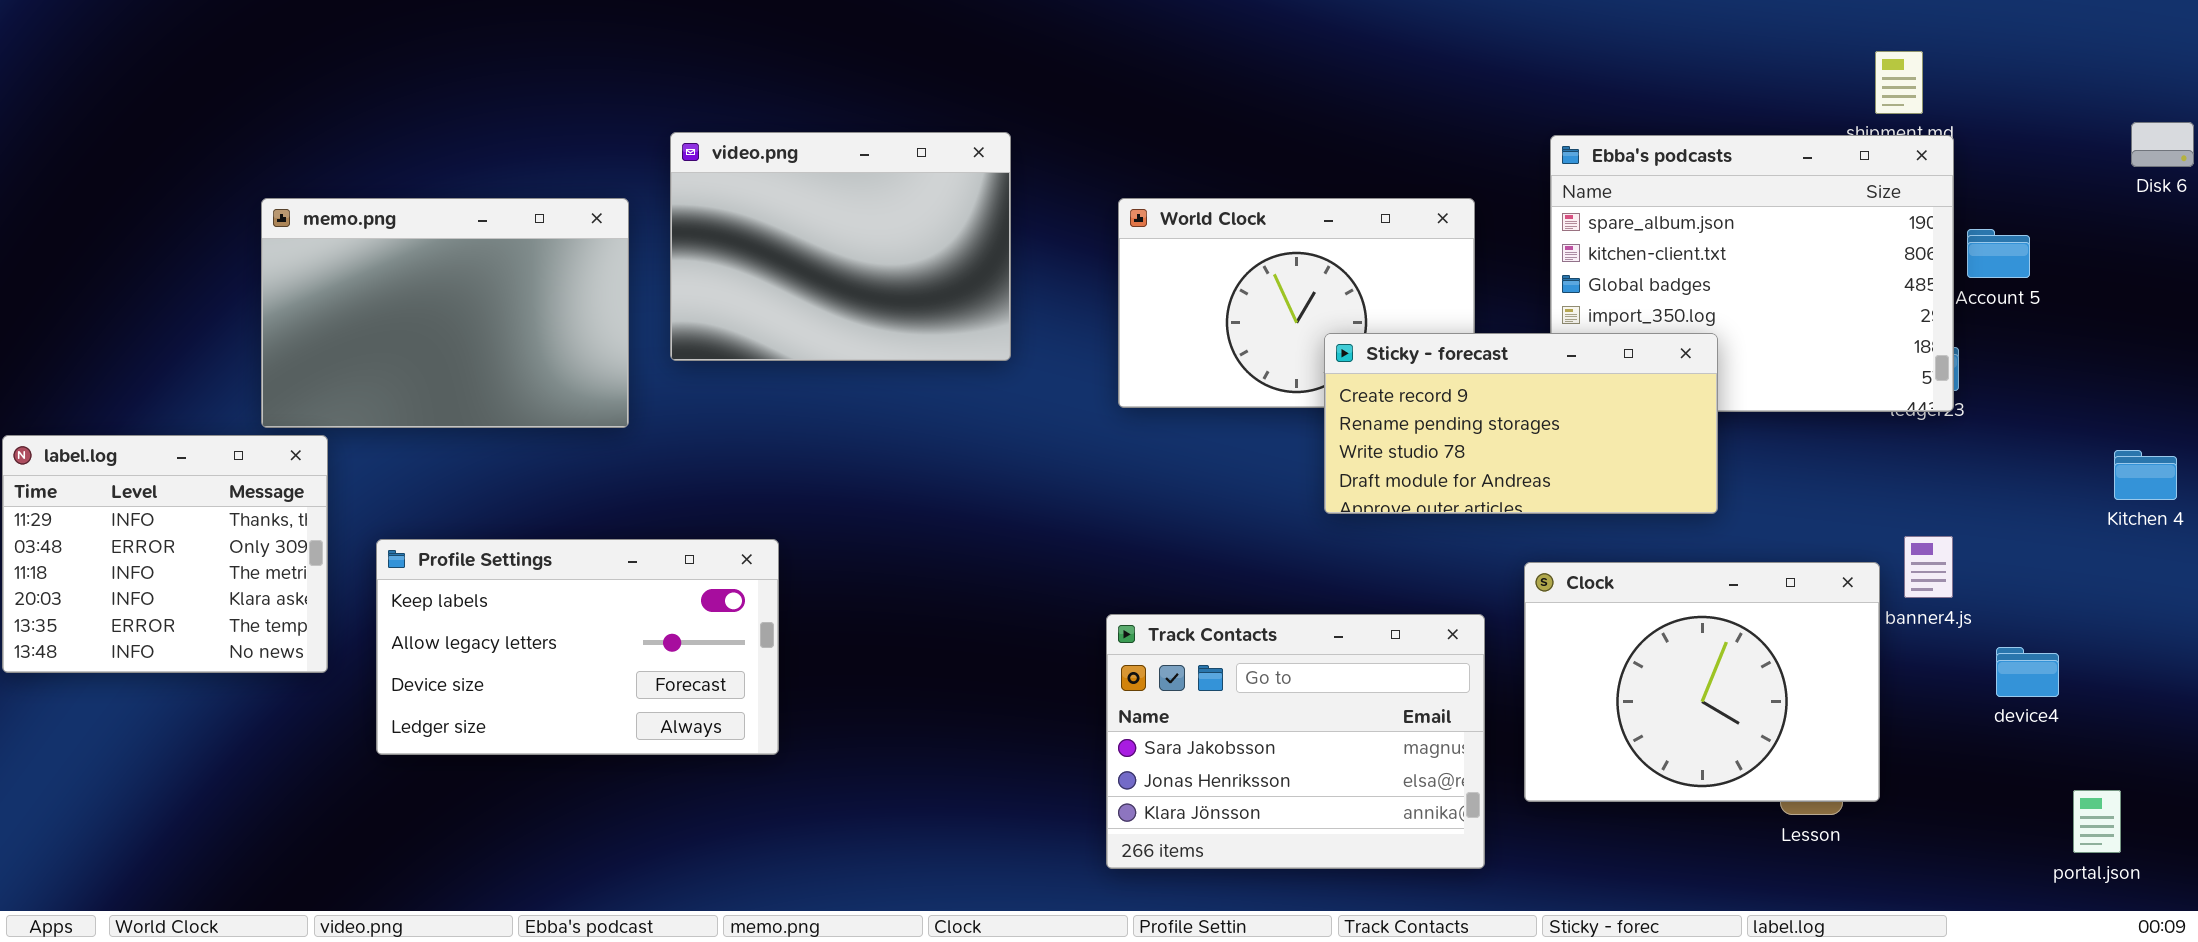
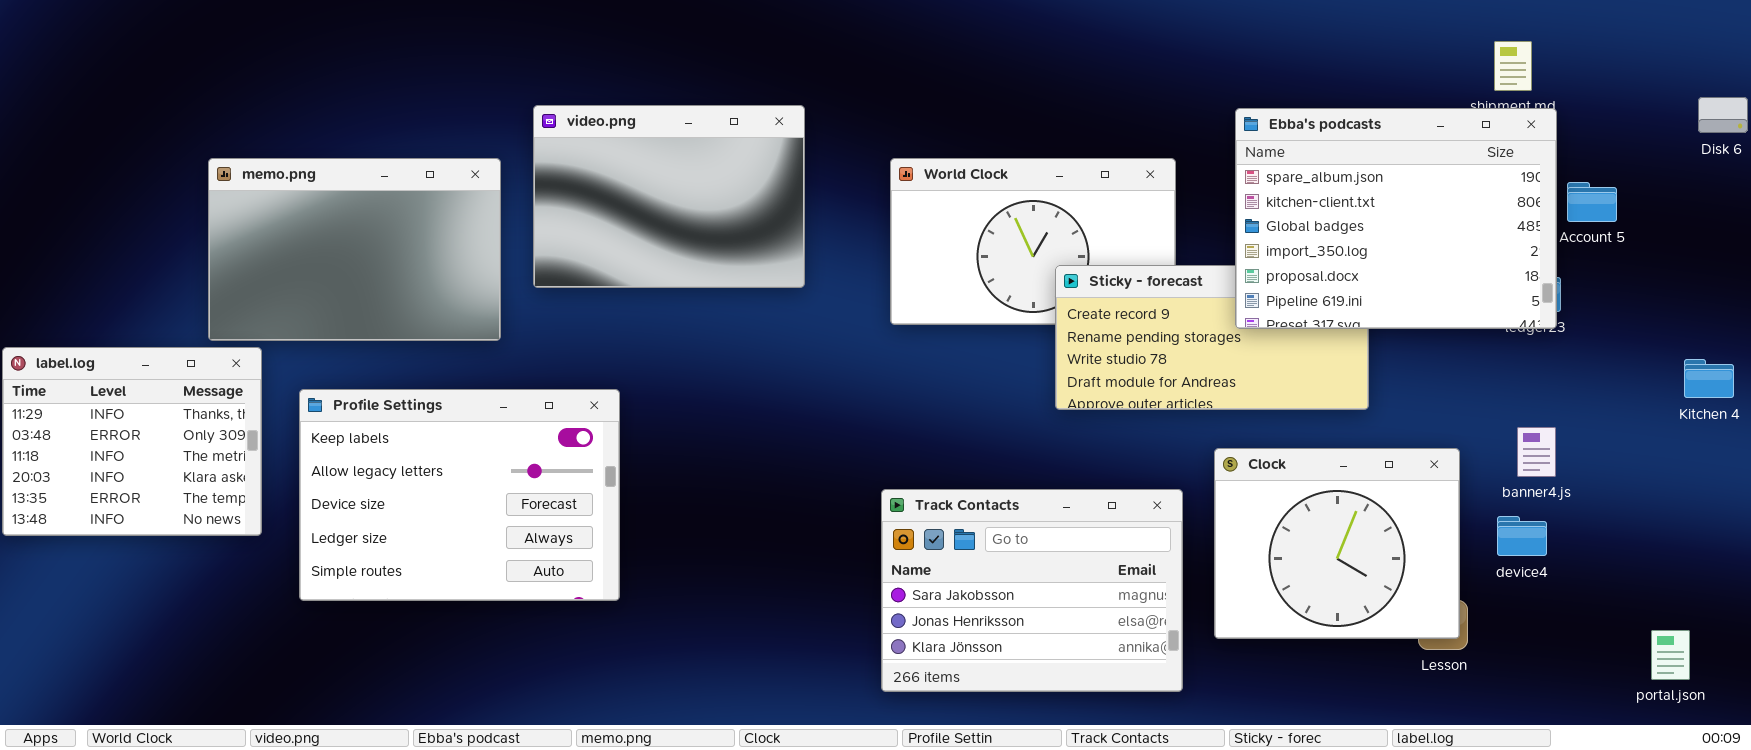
Ebba's podcasts: [1550,135,1954,412] -> [1235,108,1557,329], raised
Profile Settings: [376,539,779,755] -> [299,389,620,601], resized
Clock: [1524,562,1880,802] -> [1214,448,1460,639], resized
device4: [1996,647,2059,697] -> [1497,516,1547,556], moved

